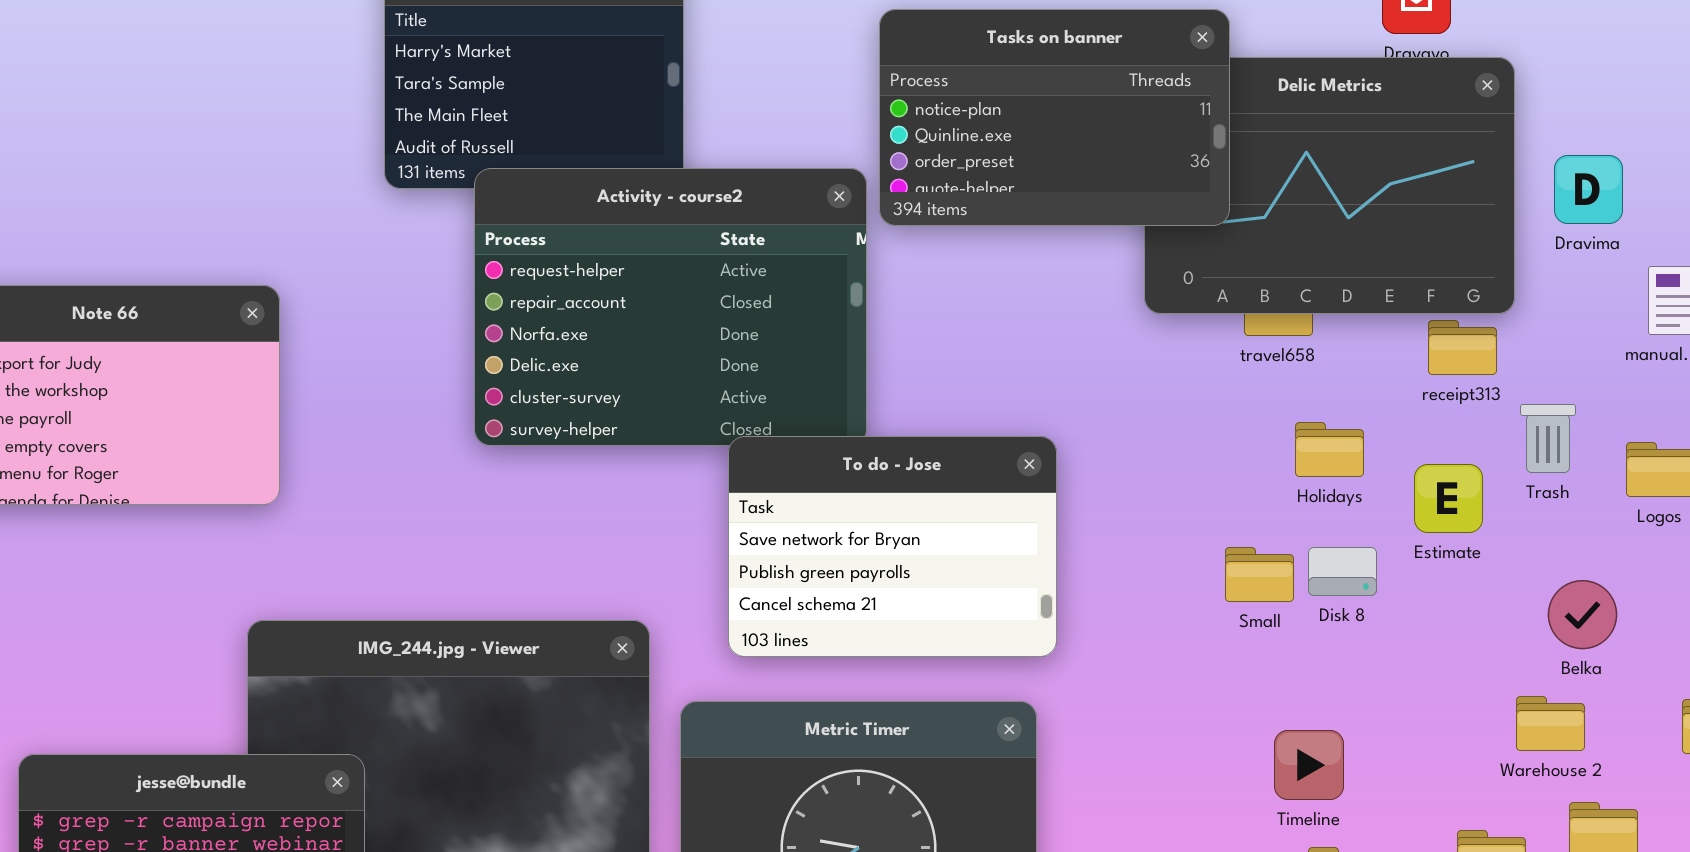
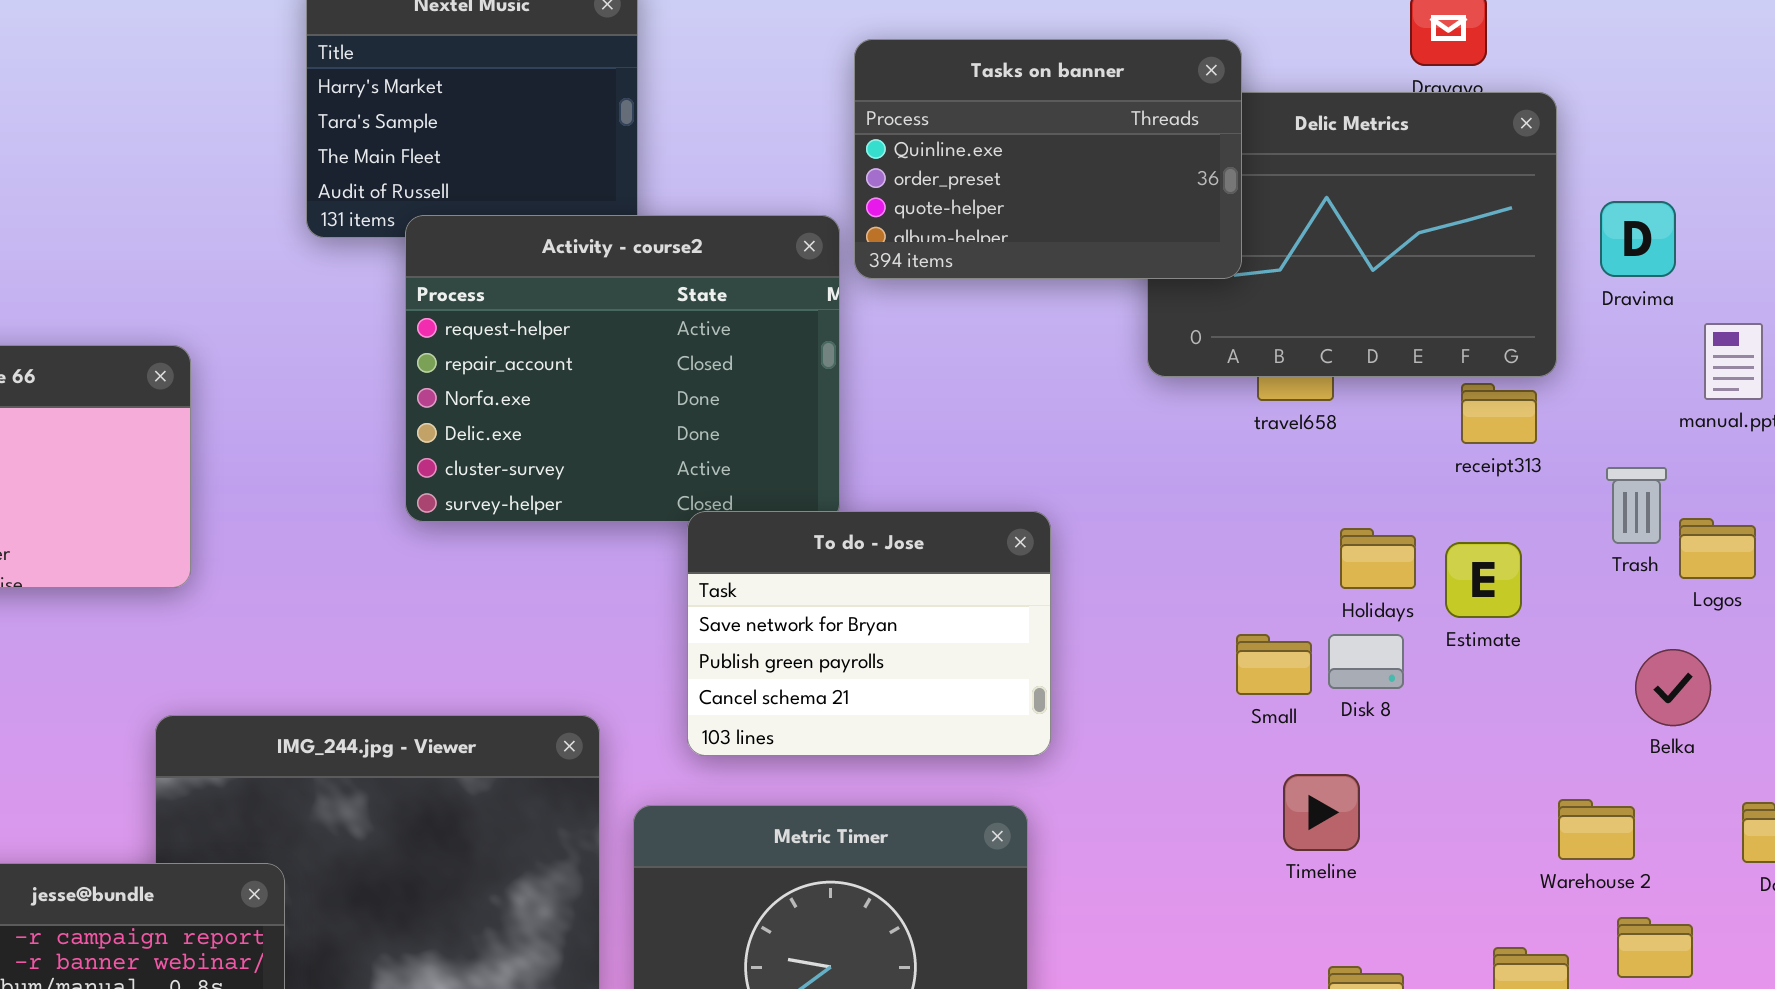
Tasks on banner: [879,9,1230,226] -> [854,39,1242,279], scrolled down 1 row
Trash: [1520,404,1576,473] -> [1606,467,1667,544], moved
Holidays: [1295,422,1364,477] -> [1340,528,1416,589], moved
Belka: [1548,580,1617,649] -> [1635,649,1711,726], moved
Timeline: [1274,730,1344,800] -> [1283,774,1360,851], moved

